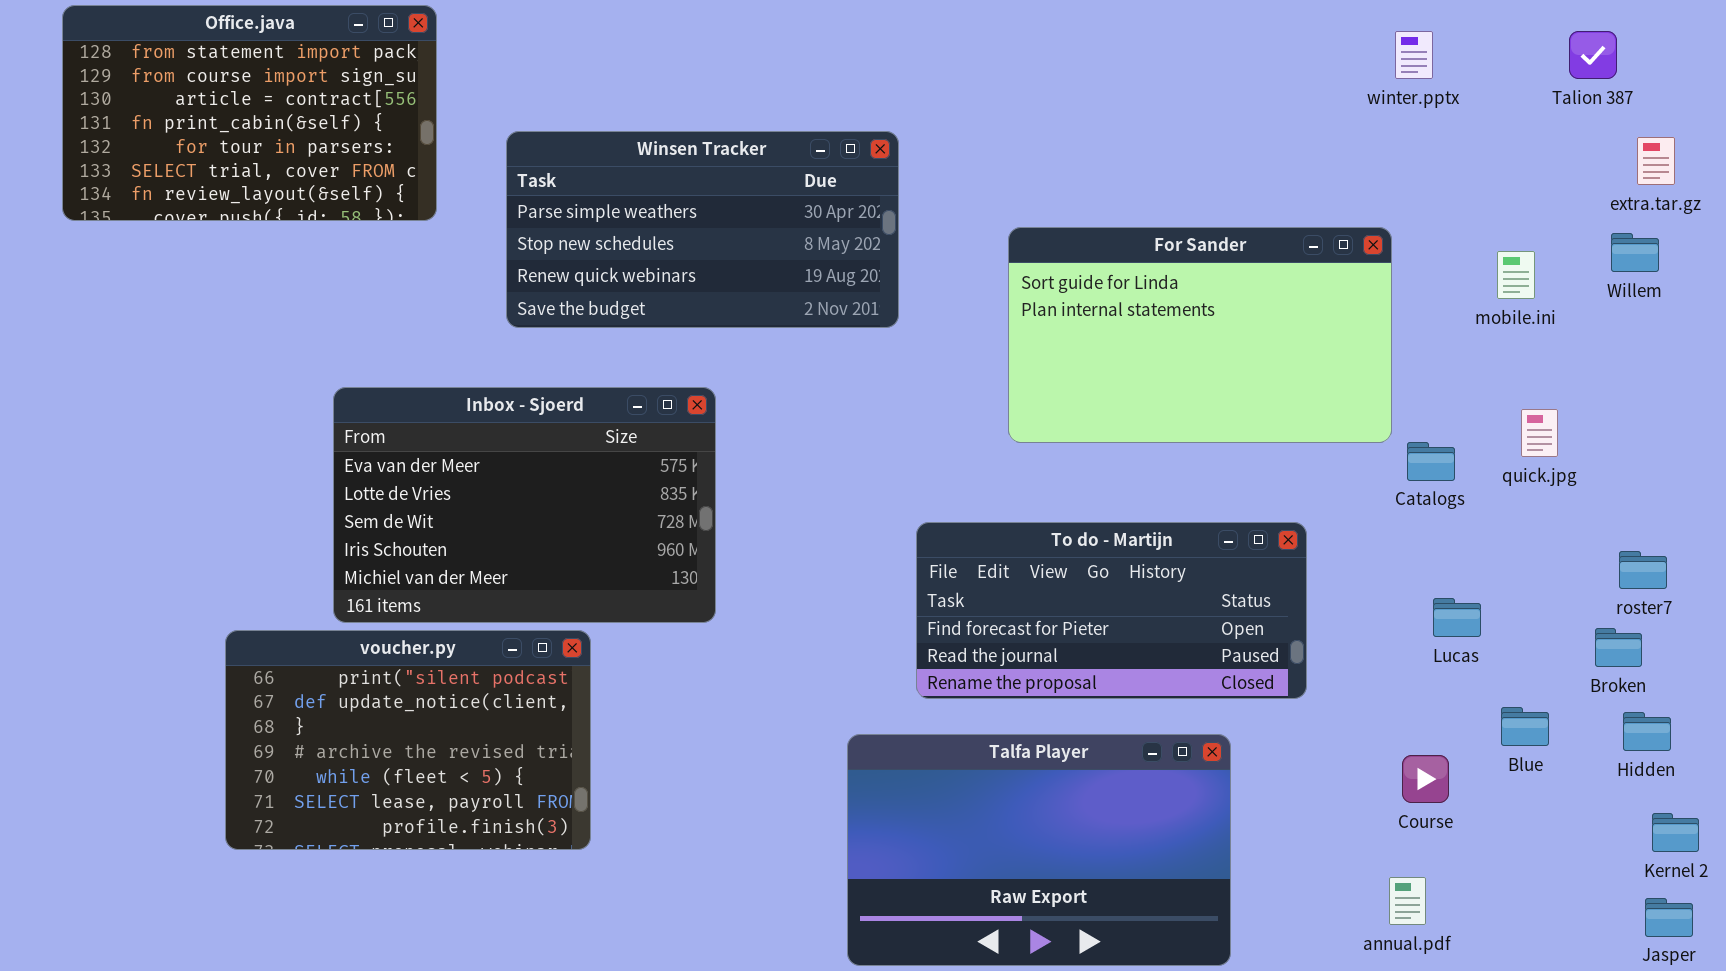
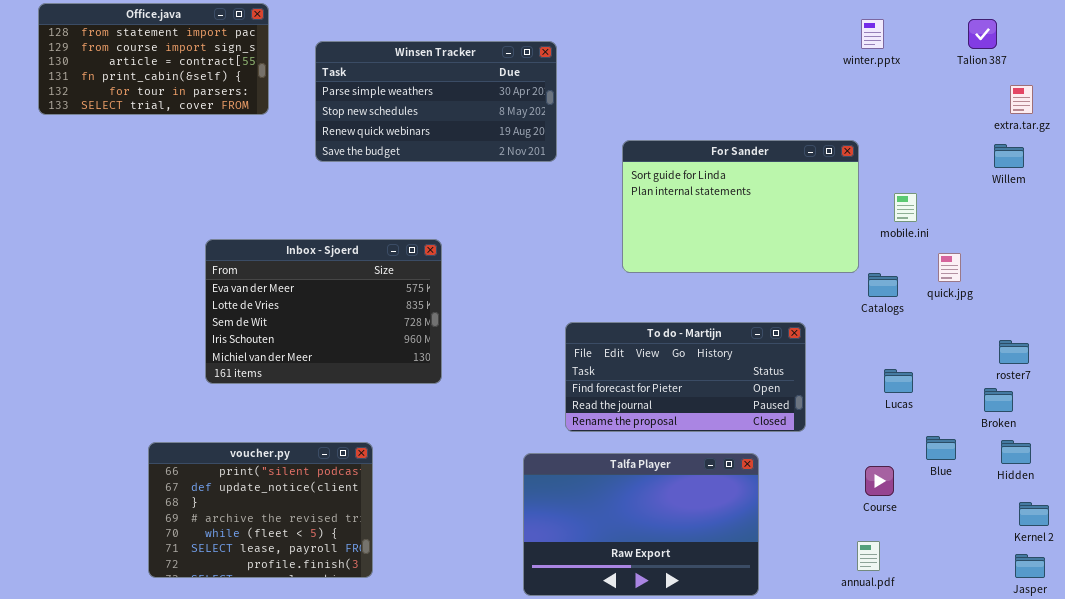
Office.java: [62,5,437,221] -> [38,3,269,115], resized
Winsen Tracker: [506,131,899,328] -> [315,41,557,162], moved
mobile.ini: [1497,251,1535,299] -> [894,193,917,222], moved
voucher.py: [225,630,591,850] -> [148,442,373,578], moved

